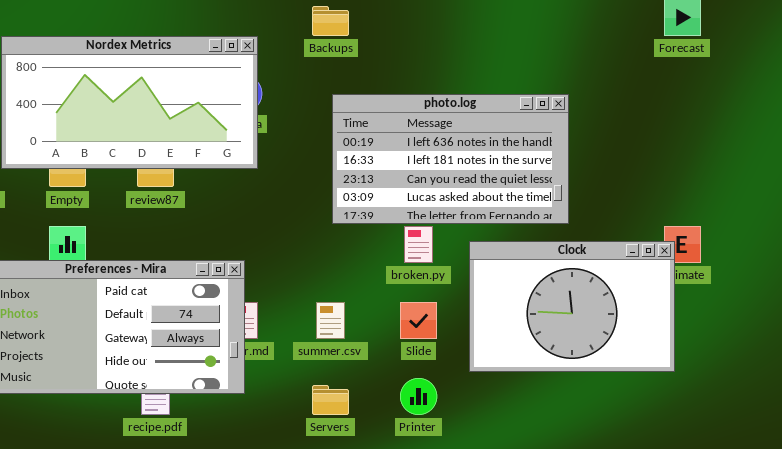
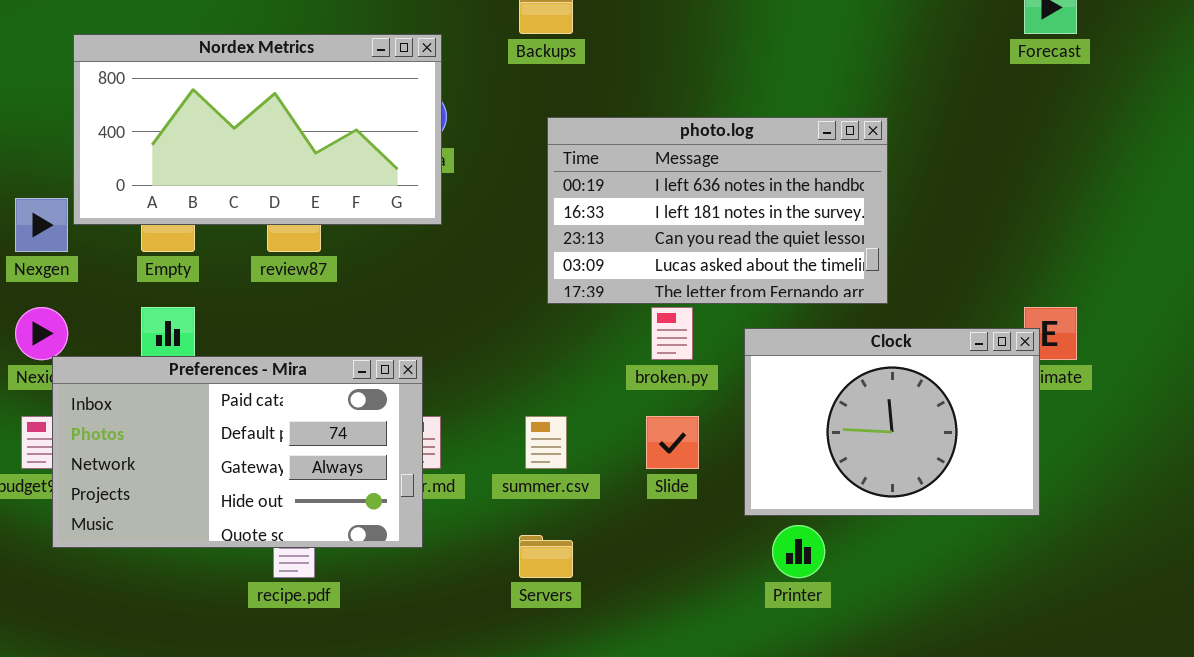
Printer: [400,378,437,415] -> [772,525,825,578], moved

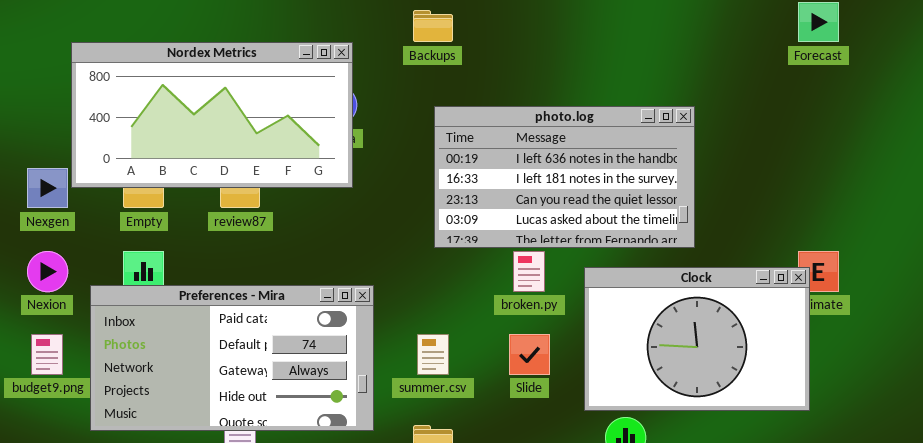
Preferences - Mira: [52,356,423,548] -> [90,285,374,431], moved

